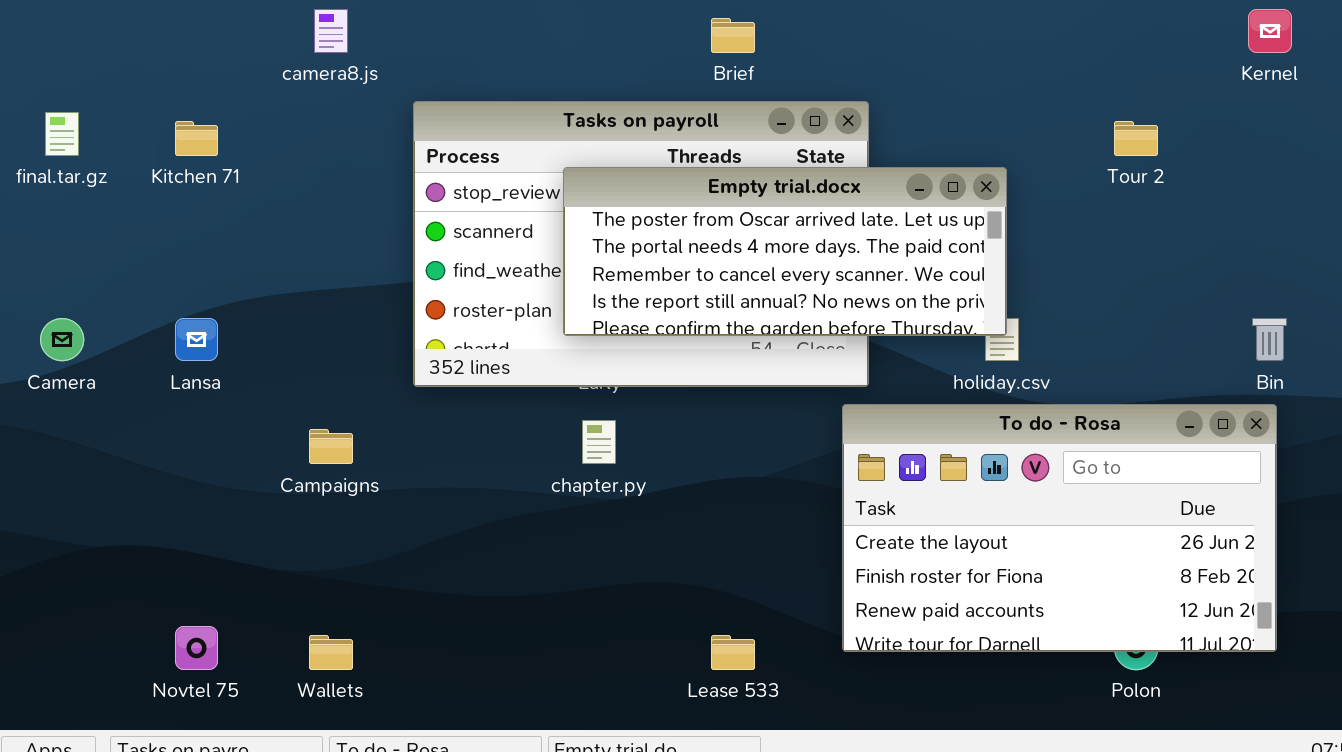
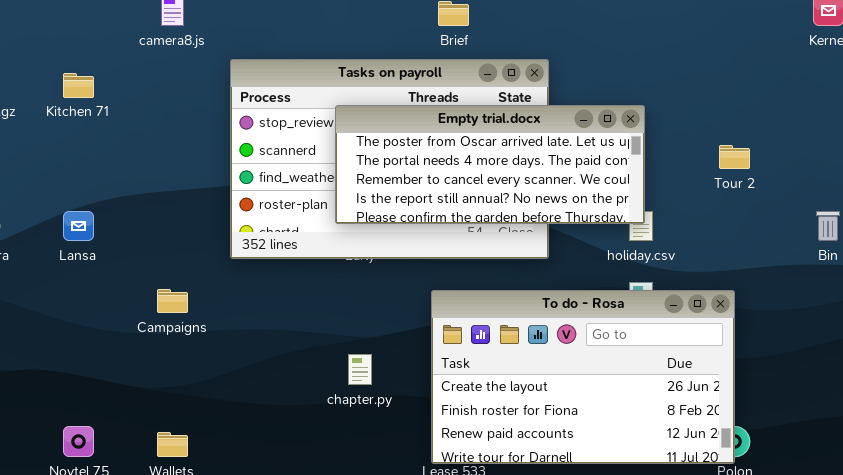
Tour 2: [1114,121,1158,156] -> [719,145,750,169], moved
To do - Rosa: [842,404,1277,652] -> [431,290,735,464], moved
chapter.py: [582,420,616,464] -> [348,354,372,385], moved

